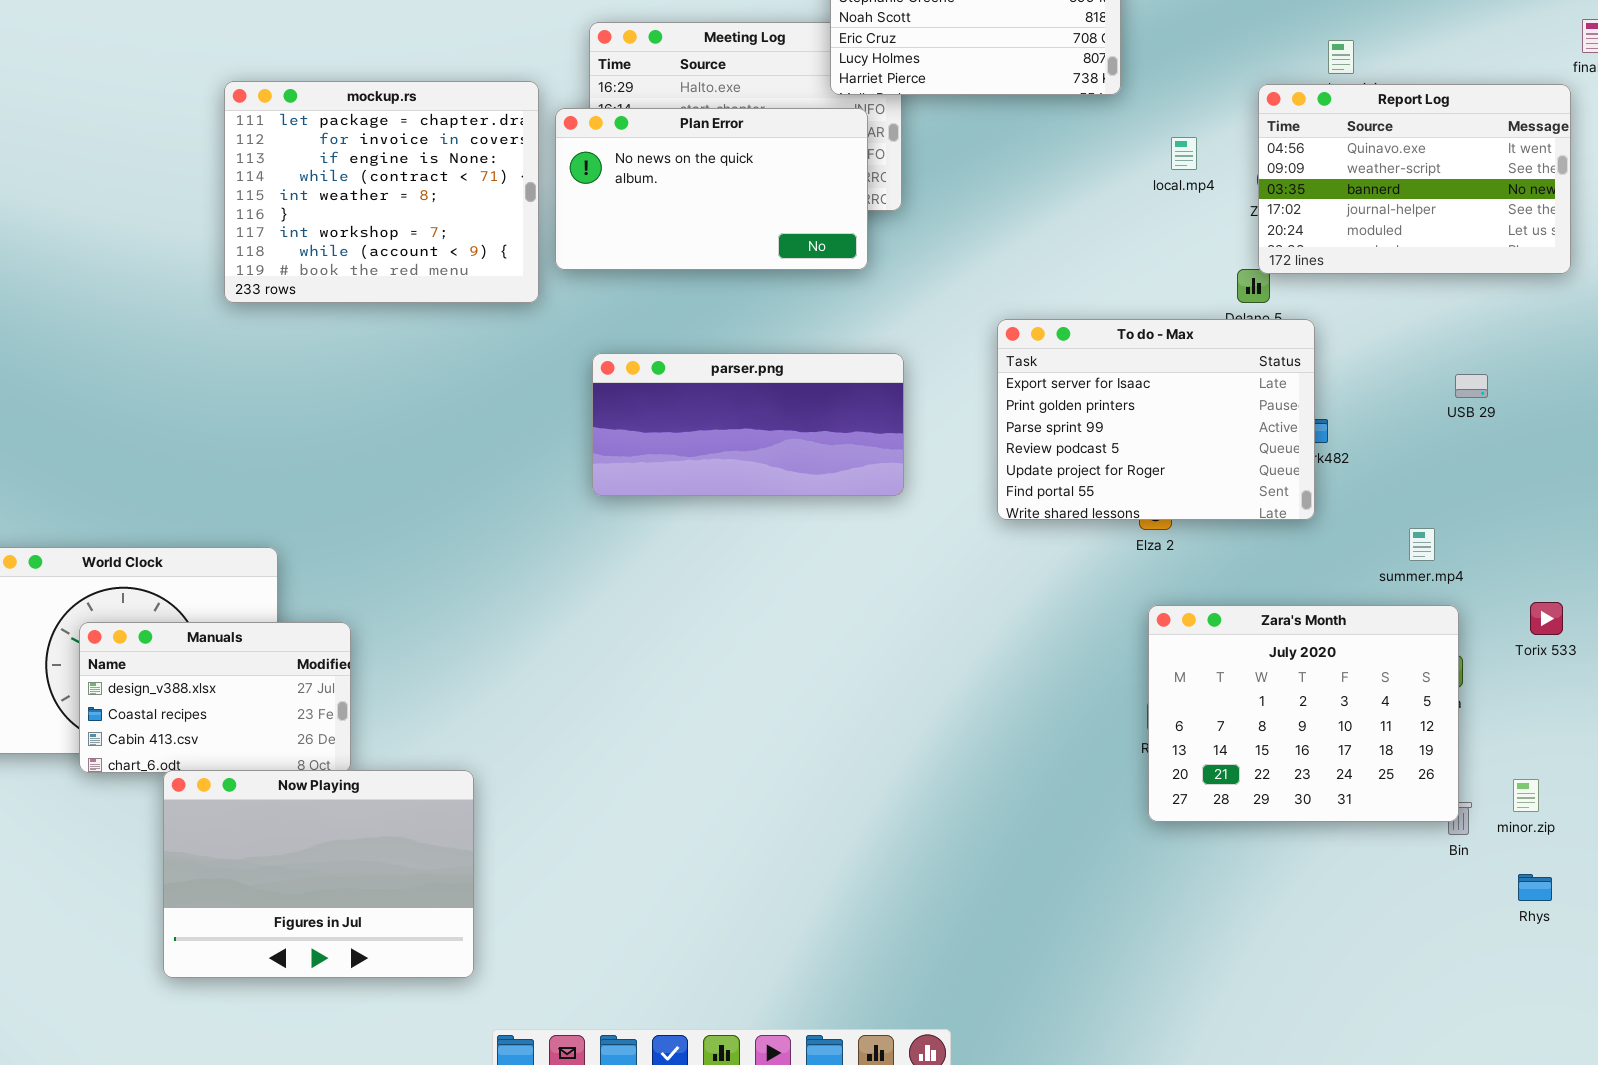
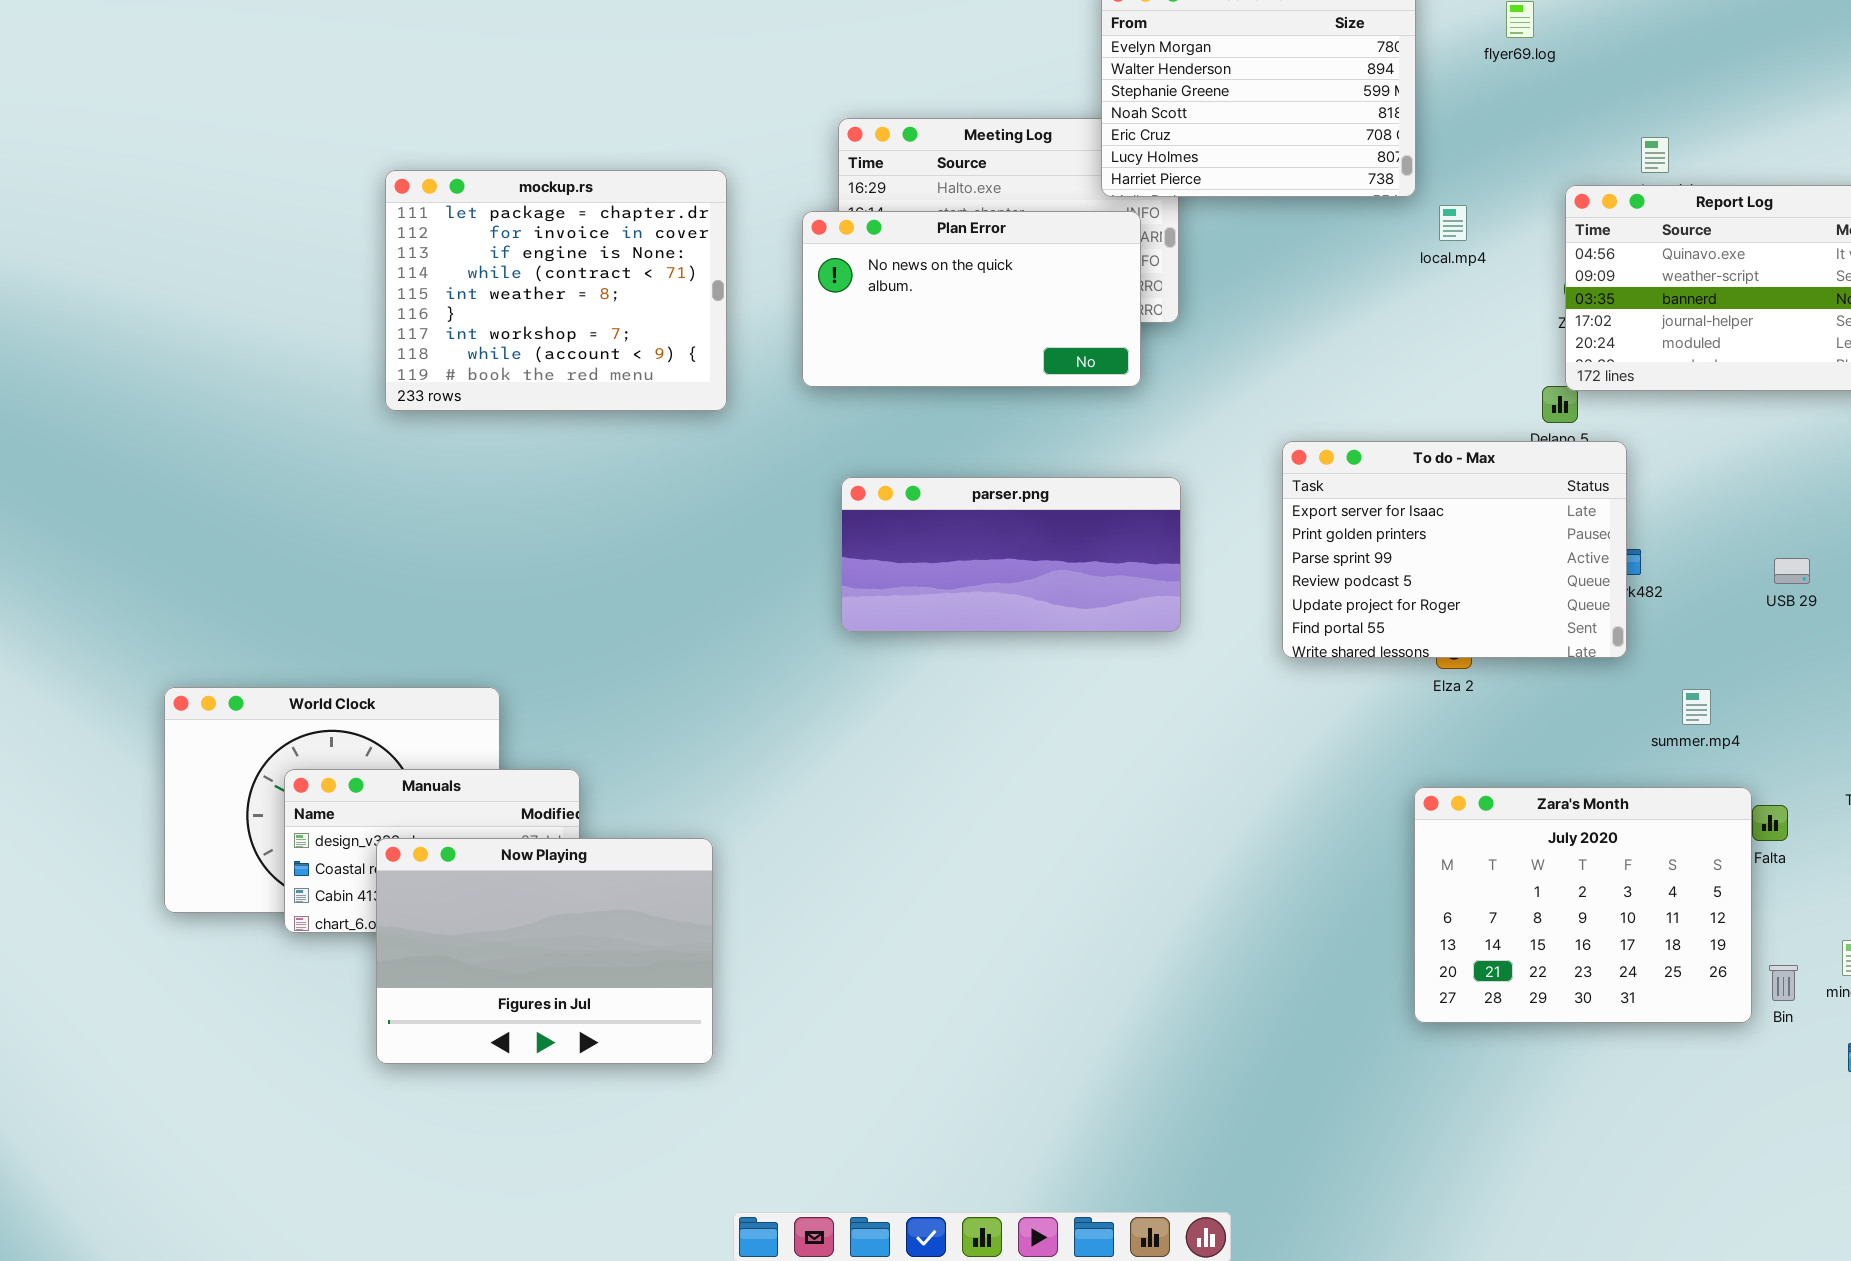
mockup.rs: [224,81,539,303] -> [385,170,727,411], moved
local.mp4: [1171,137,1197,170] -> [1439,205,1467,241], moved
USB 29: [1455,374,1488,398] -> [1774,558,1810,584], moved
summer.mp4: [1409,528,1435,561] -> [1682,689,1711,725], moved
Zara's Month: [1148,605,1459,822] -> [1414,787,1752,1023], moved
Now Playing: [163,770,474,978] -> [376,838,713,1064], moved

